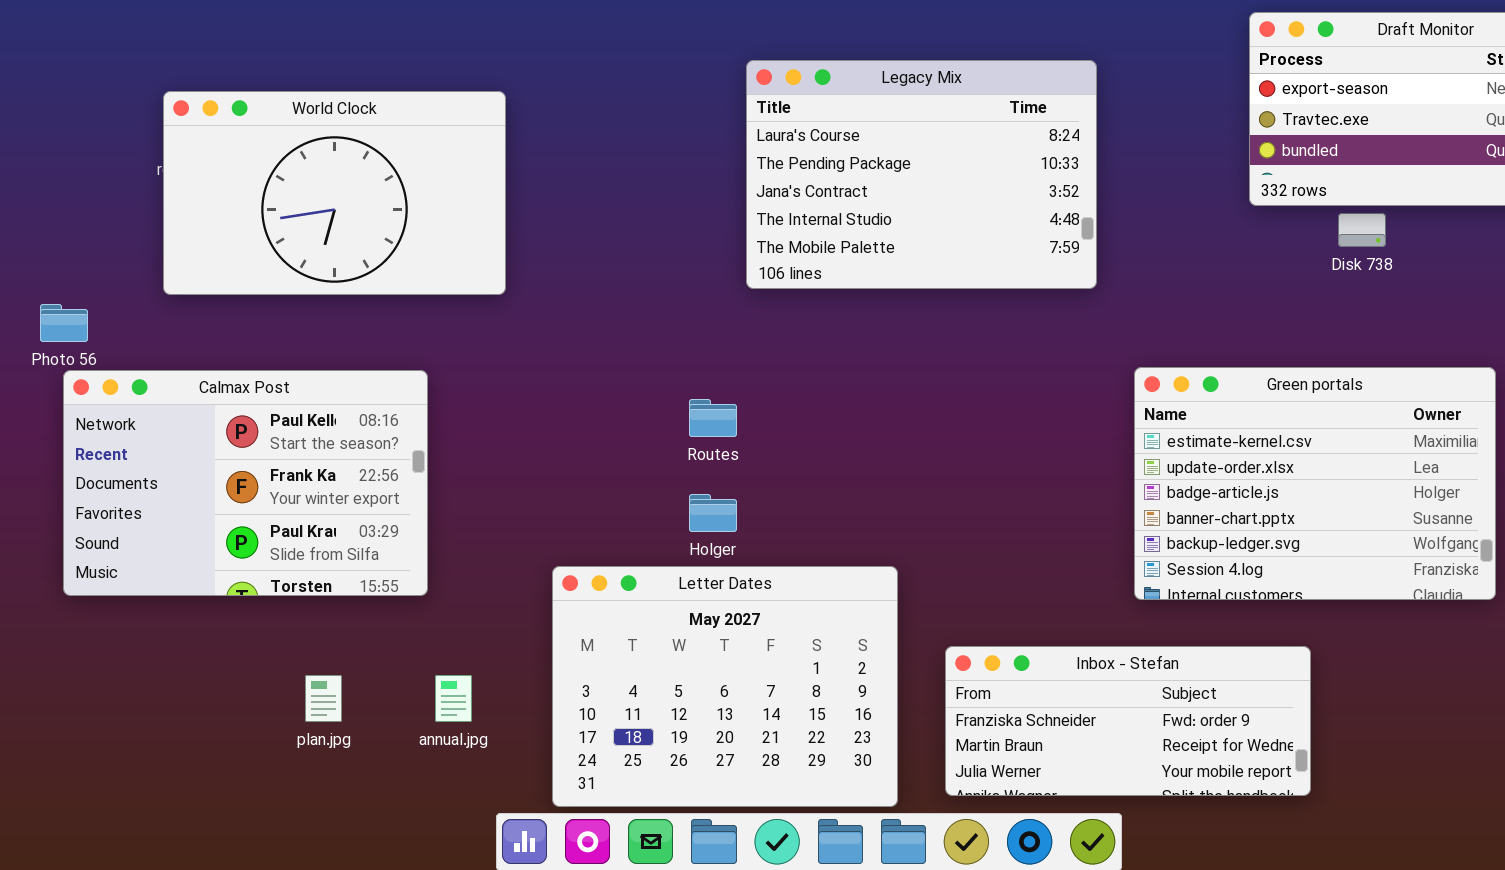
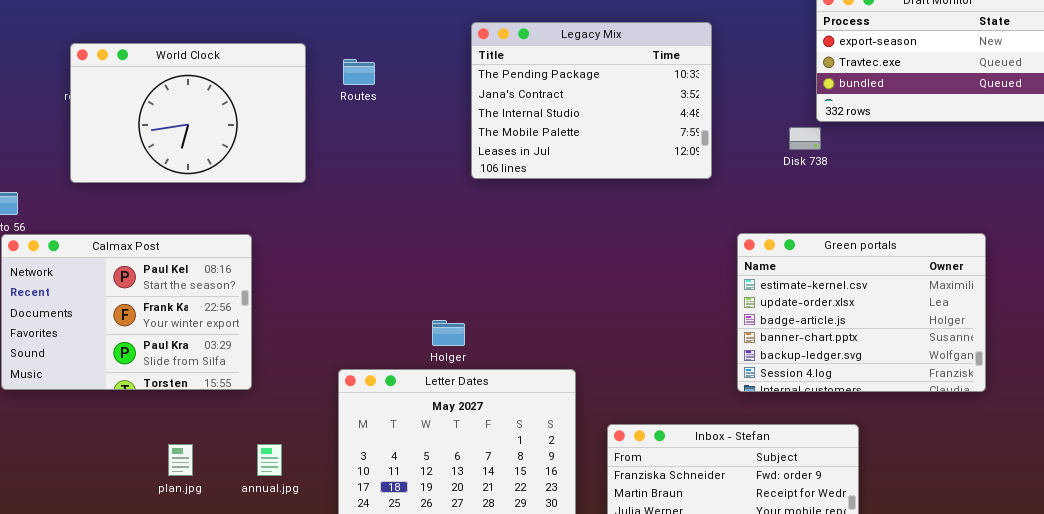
Legacy Mix: [746,60,1097,289] -> [471,22,712,179], scrolled down 1 row
Disk 738: [1338,213,1386,247] -> [789,127,821,150], moved
Routes: [689,399,737,437] -> [343,59,375,85], moved

